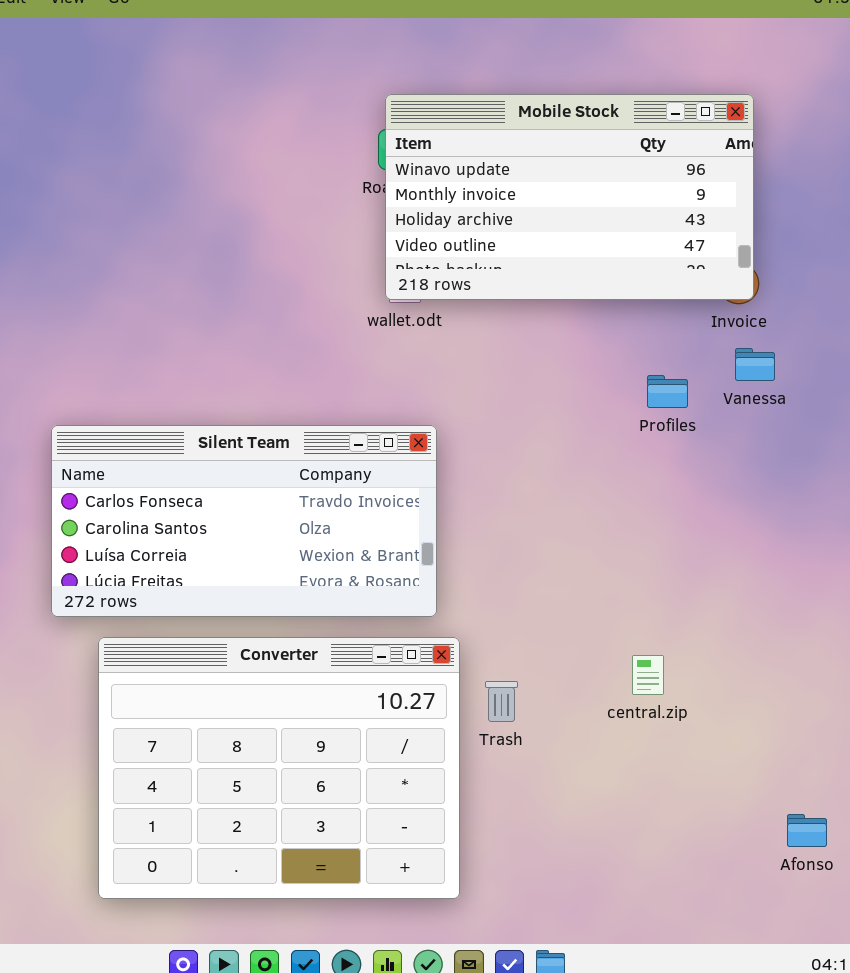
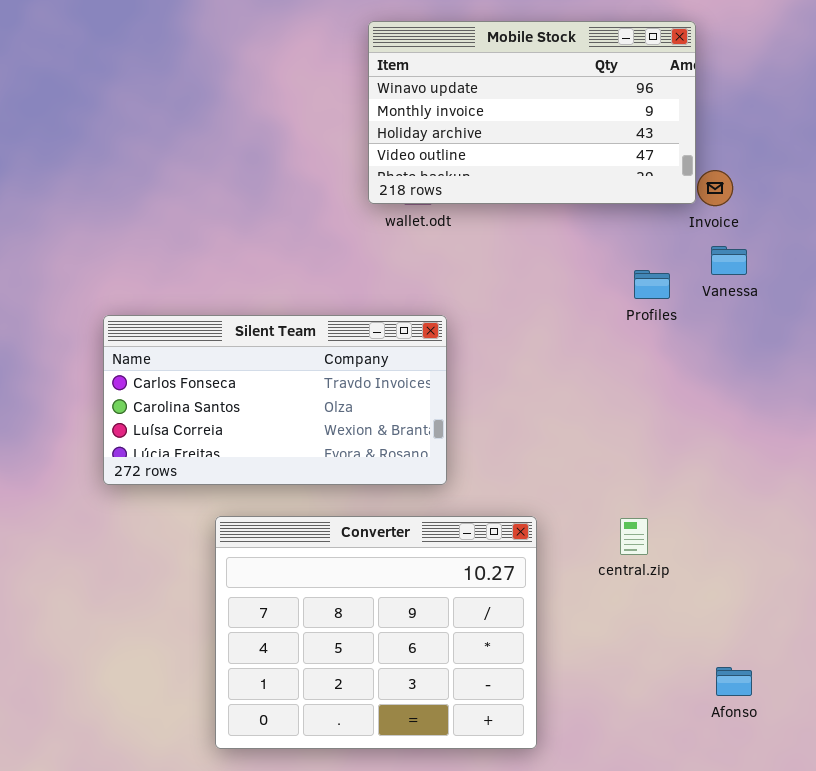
Mobile Stock: [385,94,754,300] -> [368,21,696,204], moved
Converter: [98,637,460,899] -> [215,516,537,749], moved
Afonso: [787,814,827,847] -> [716,667,752,696], moved

